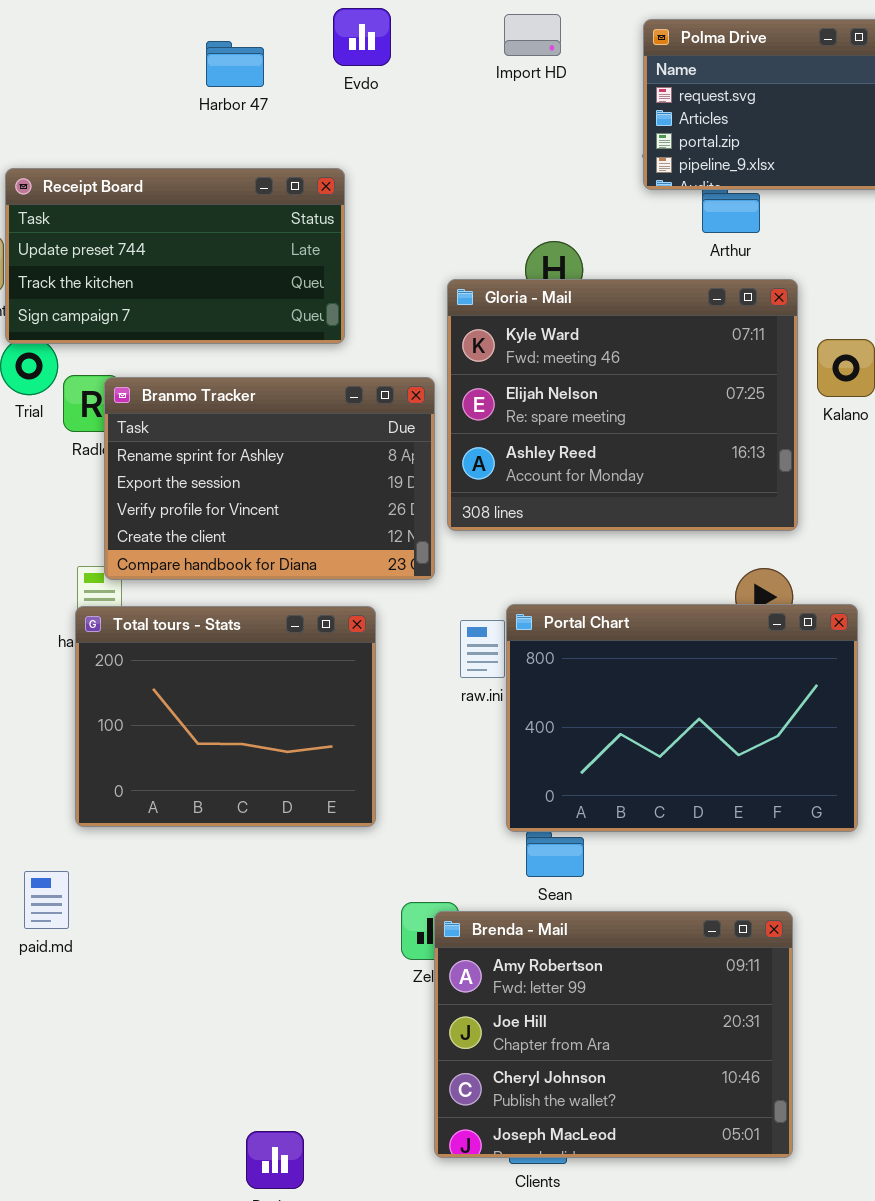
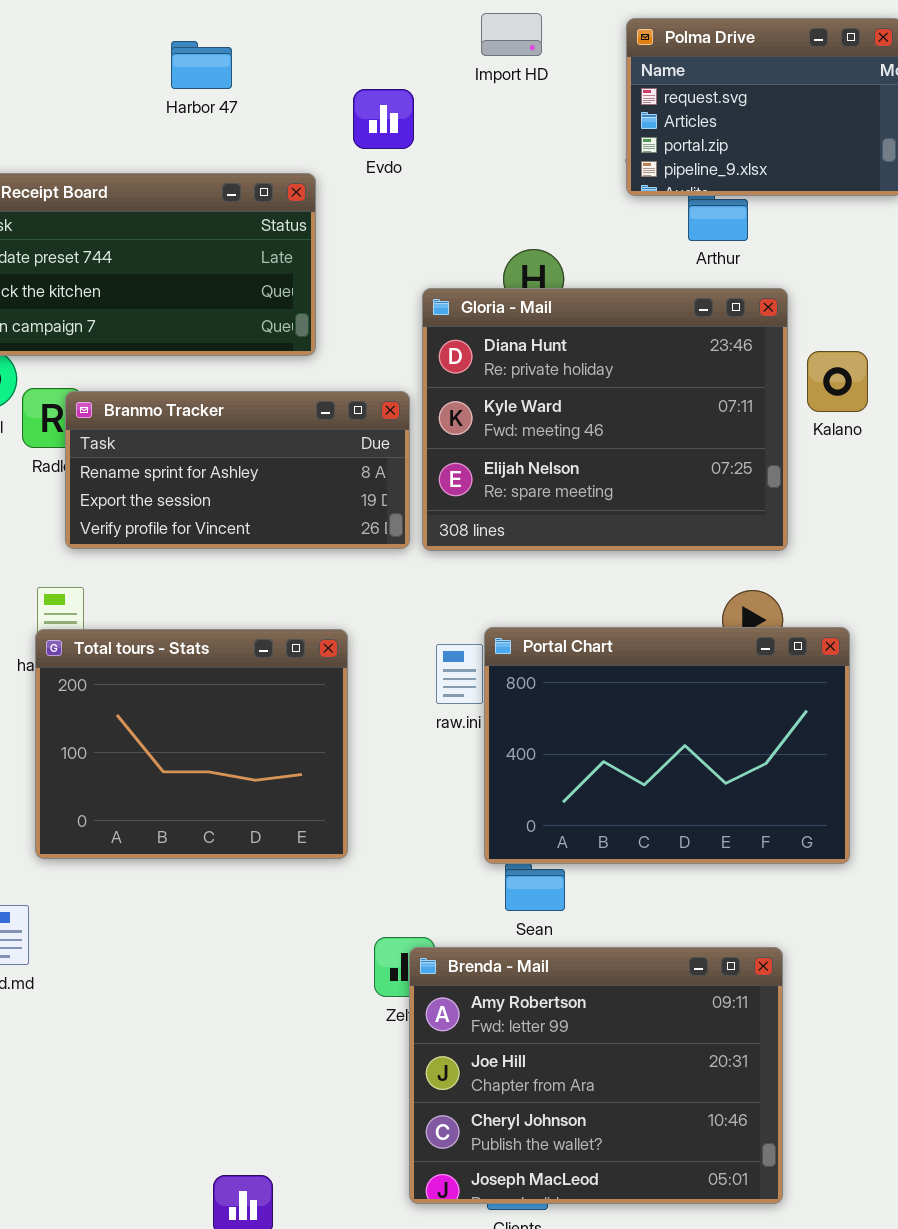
Evdo: [333,8,391,66] -> [353,89,414,149], moved
Gloria - Mail: [447,279,798,531] -> [422,288,788,551], scrolled up 1 row
Branmo Tracker: [104,377,435,580] -> [65,391,410,549], resized

